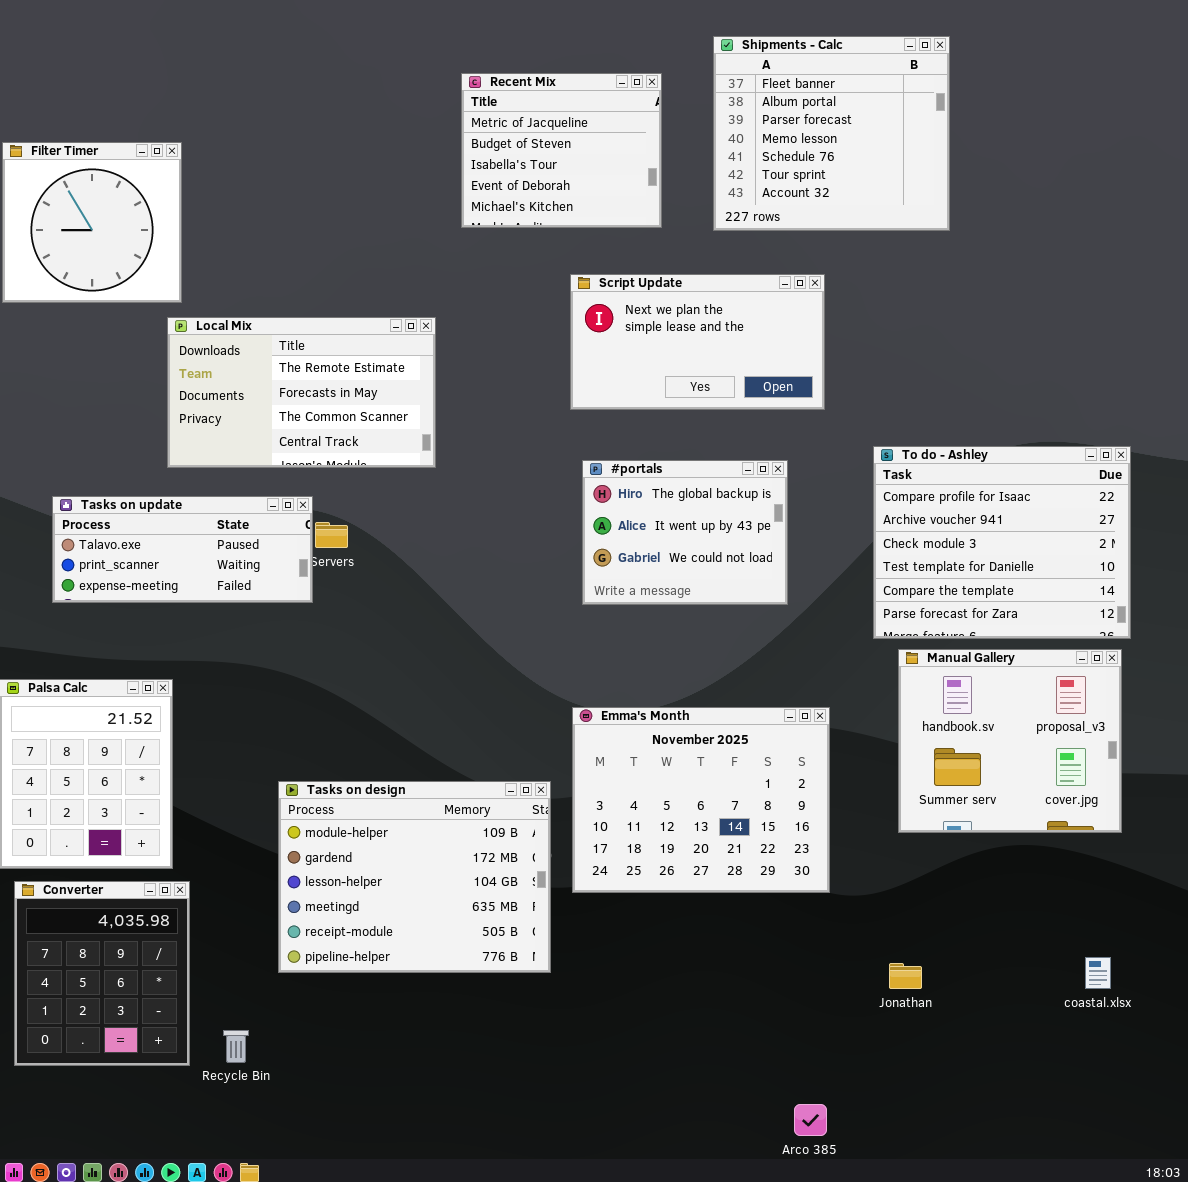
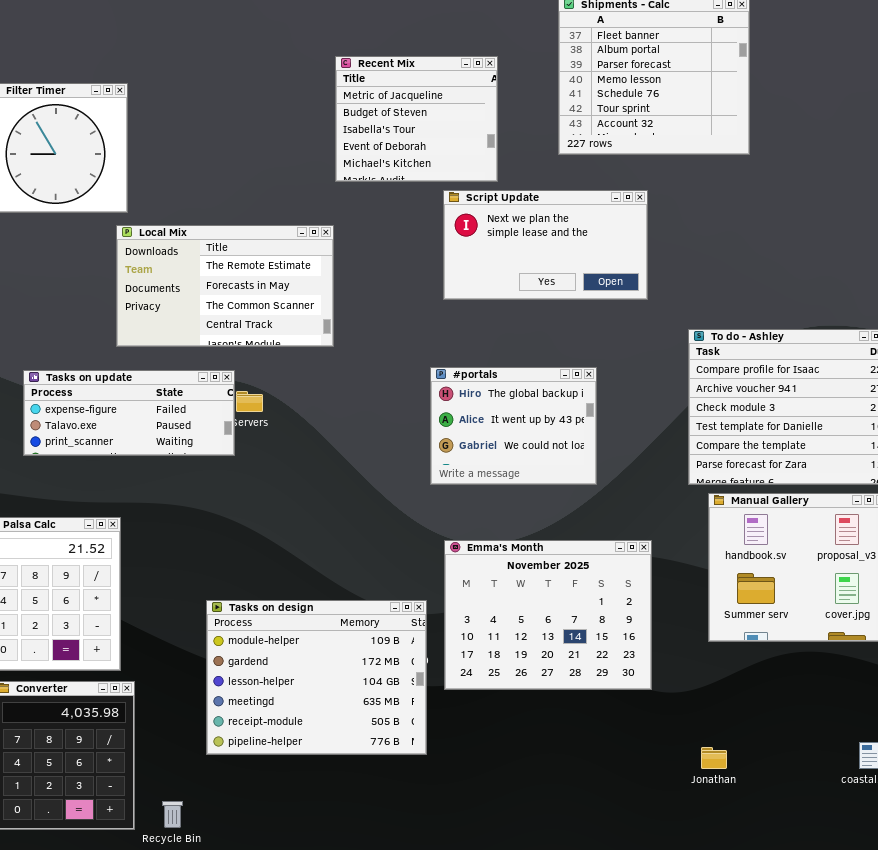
Recent Mix: [461,73,662,228] -> [335,56,498,182], moved
#portals: [582,460,788,605] -> [430,367,597,485], moved
Tasks on update: [52,496,313,603] -> [23,370,235,456], scrolled up 1 row

